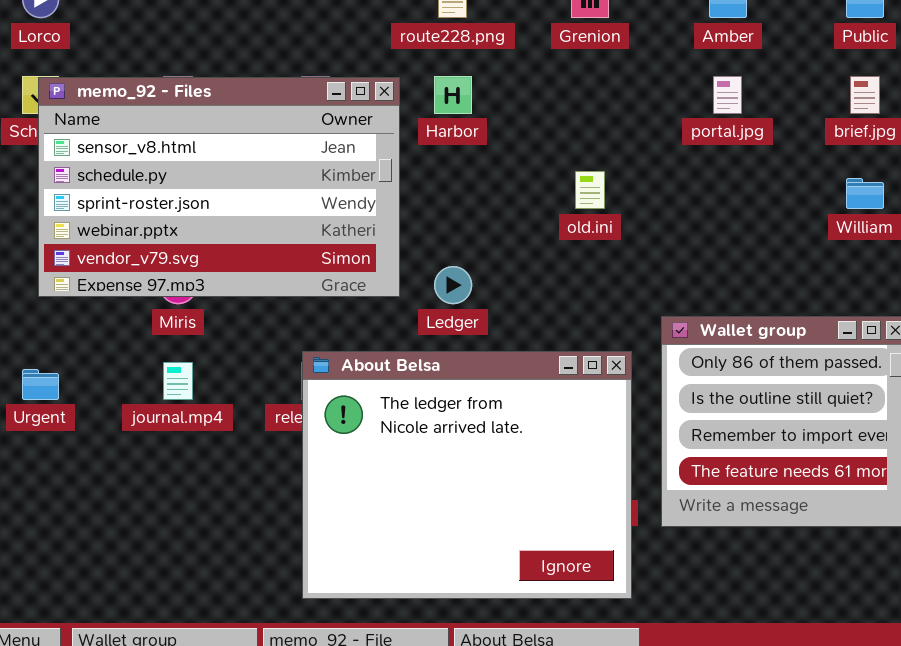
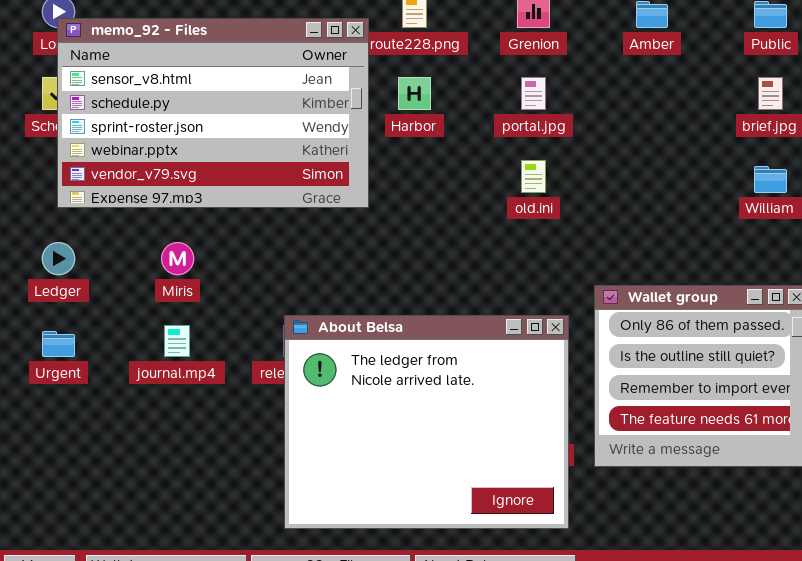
portal.jpg: [713,76,742,114] -> [521,77,546,110], moved
memo_92 - Files: [38,77,400,297] -> [57,18,369,208], moved
Ledger: [434,266,472,304] -> [42,242,75,275], moved

